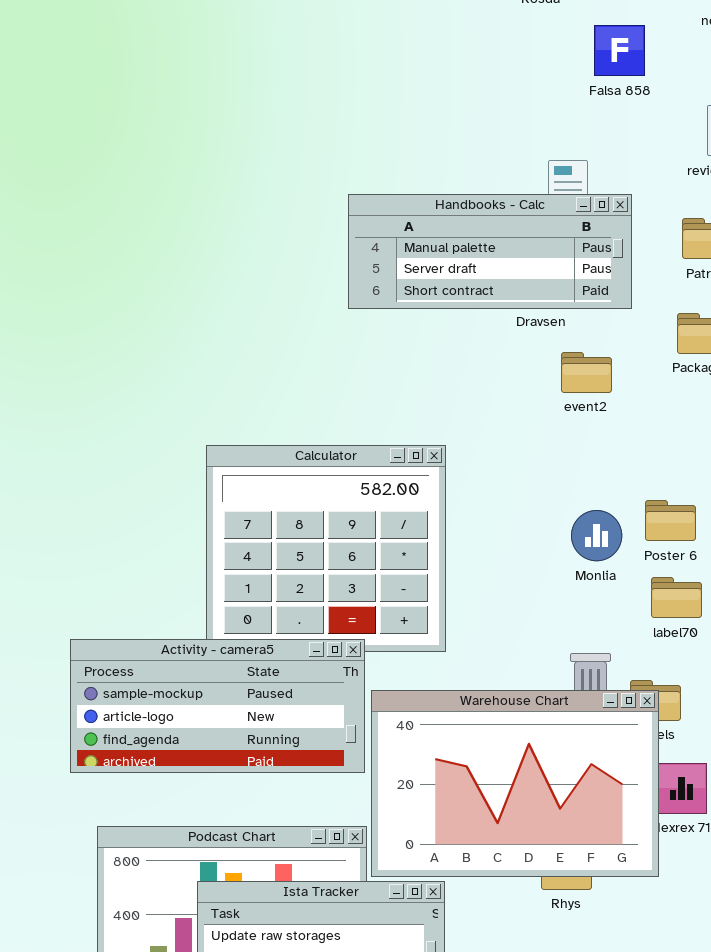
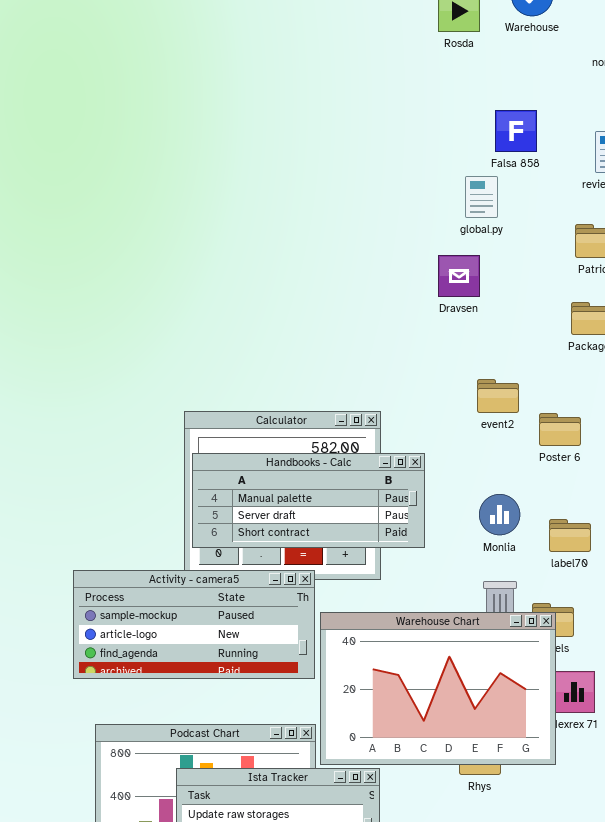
Falsa 858: [594,25,645,76] -> [495,110,537,152], moved
Handbooks - Calc: [348,194,632,309] -> [192,453,425,548], moved
event2: [561,352,612,393] -> [477,379,519,413], moved
Poster 6: [645,500,696,541] -> [539,413,581,446], moved
Monlia: [571,510,622,561] -> [479,494,520,535], moved

